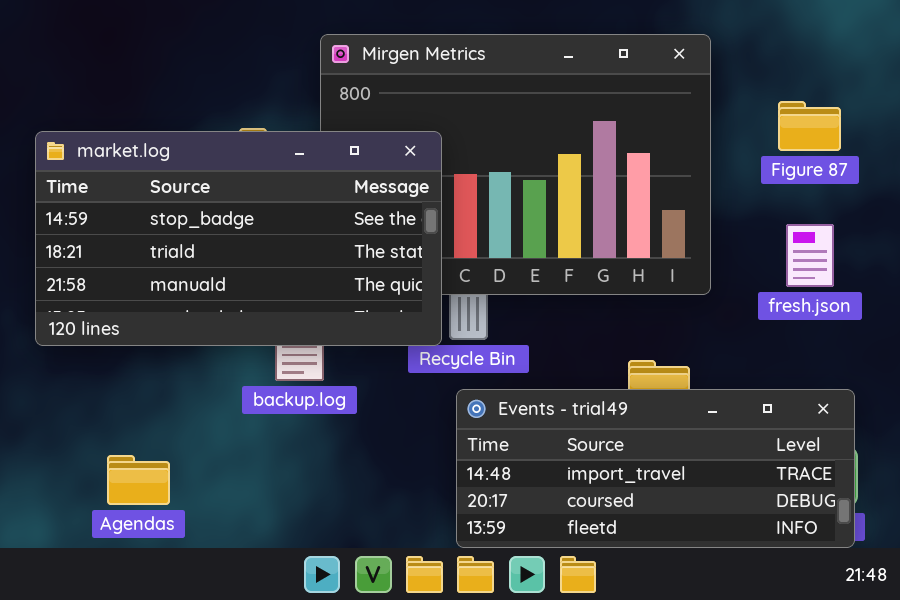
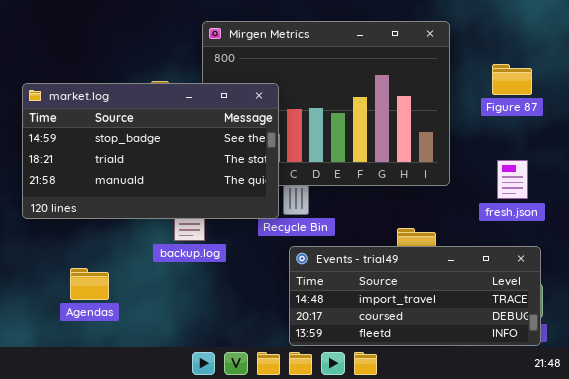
fresh.json: [786,224,834,287] -> [497,160,528,199], moved
Agendas: [107,455,170,505] -> [70,268,109,300], moved

